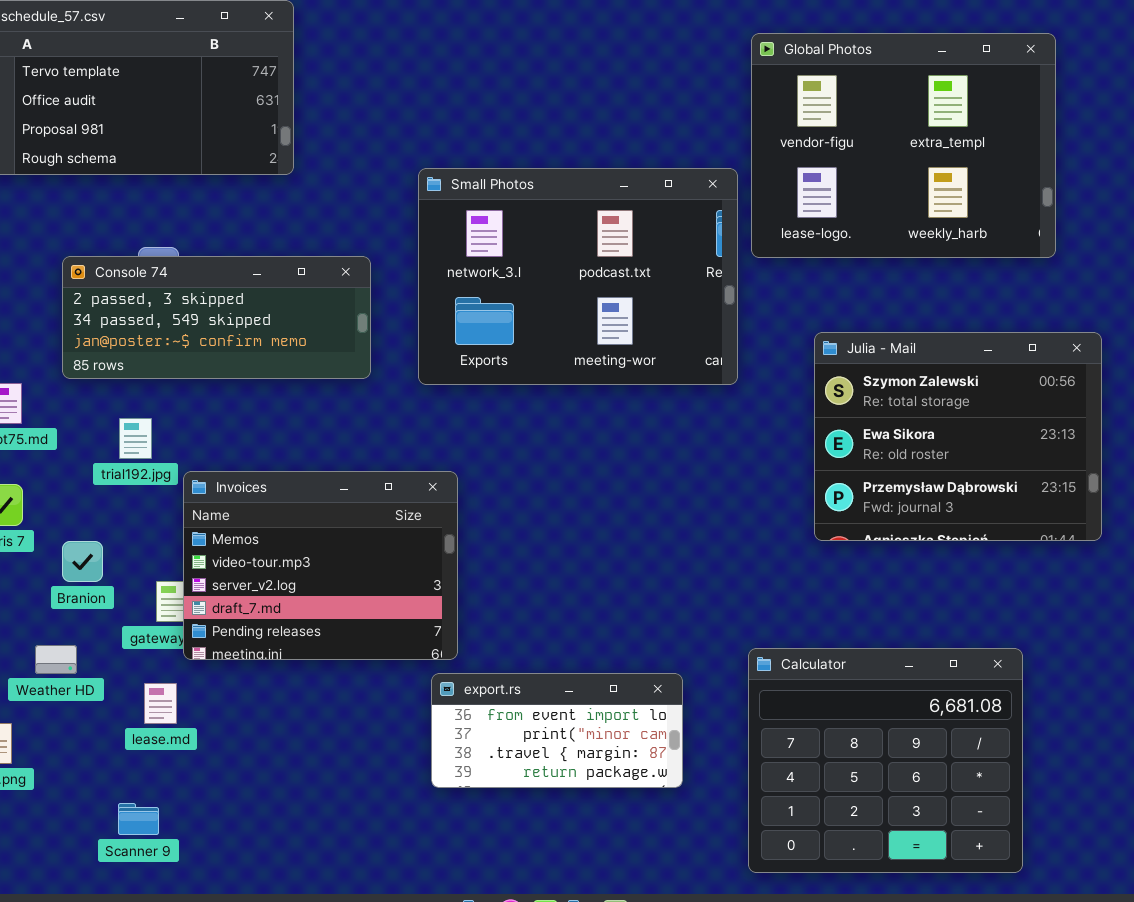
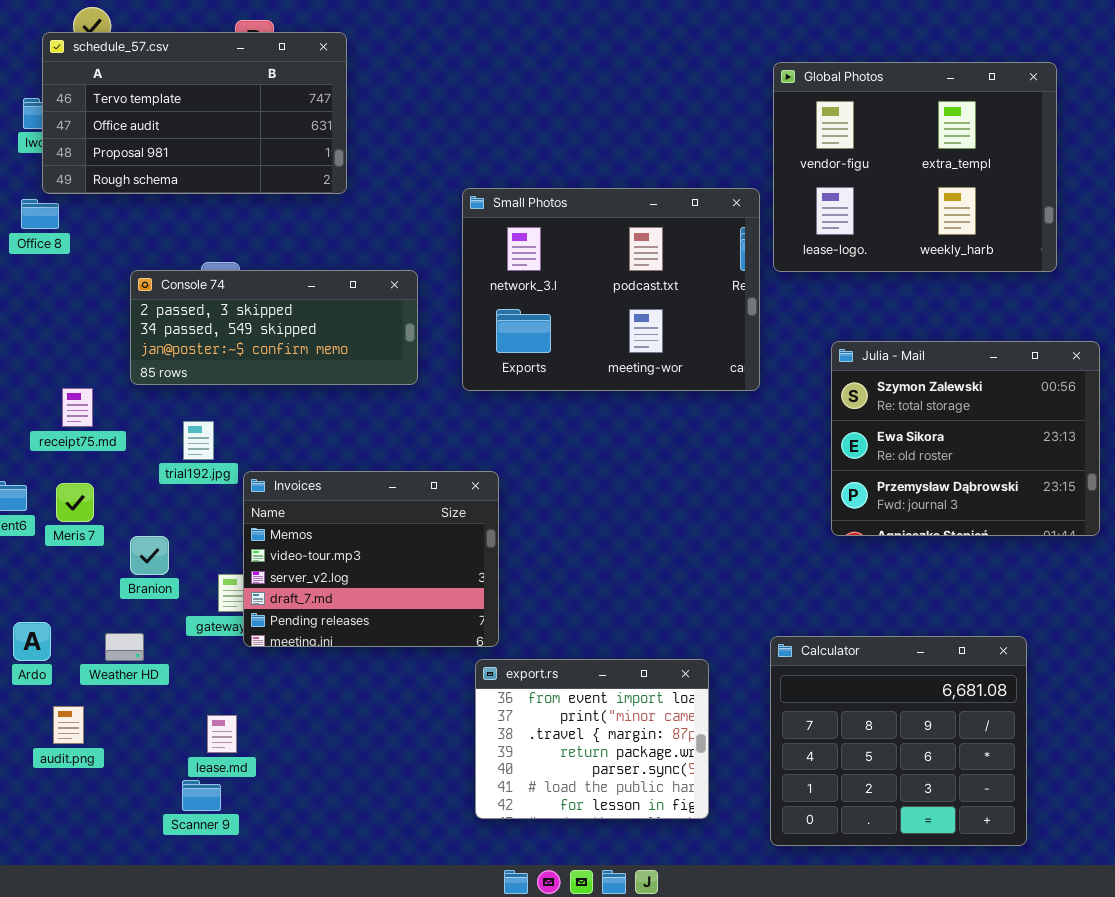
export.rs: [431,673,683,788] -> [475,659,709,819], resized
lease.md: [144,683,177,724] -> [207,715,237,753], moved

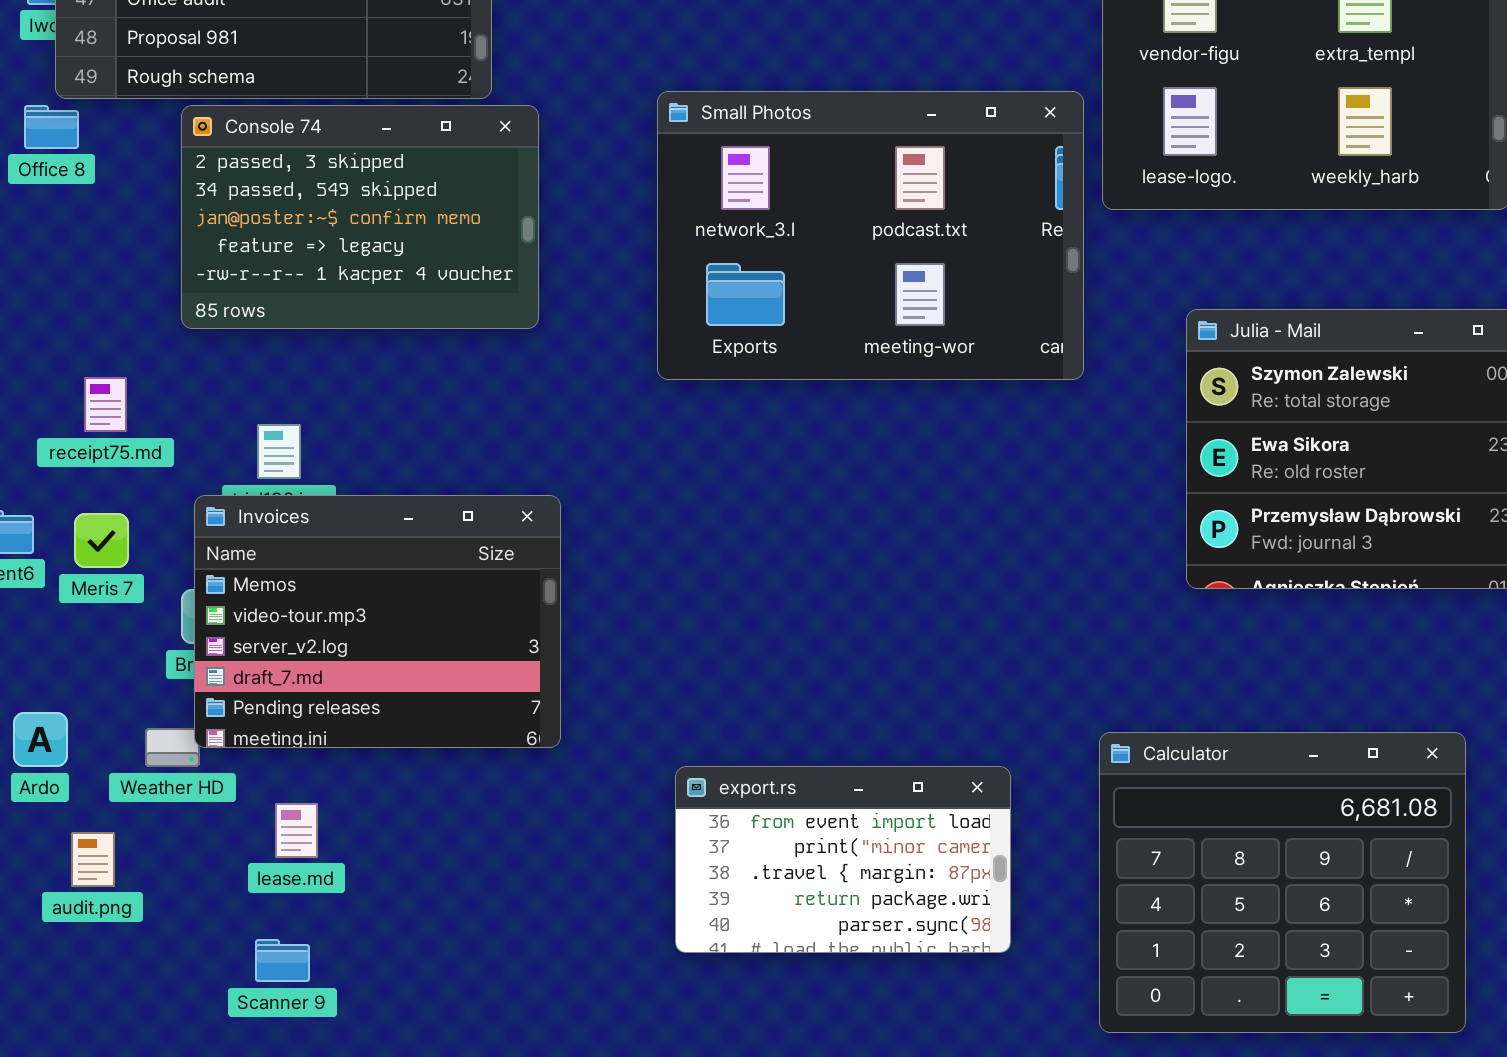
Console 74: [130,270,418,385] -> [181,105,539,329], moved, resized
Invoices: [243,471,499,647] -> [194,495,561,748], moved
export.rs: [475,659,709,819] -> [675,766,1011,953], resized
lease.md: [207,715,237,753] -> [275,803,318,858], moved

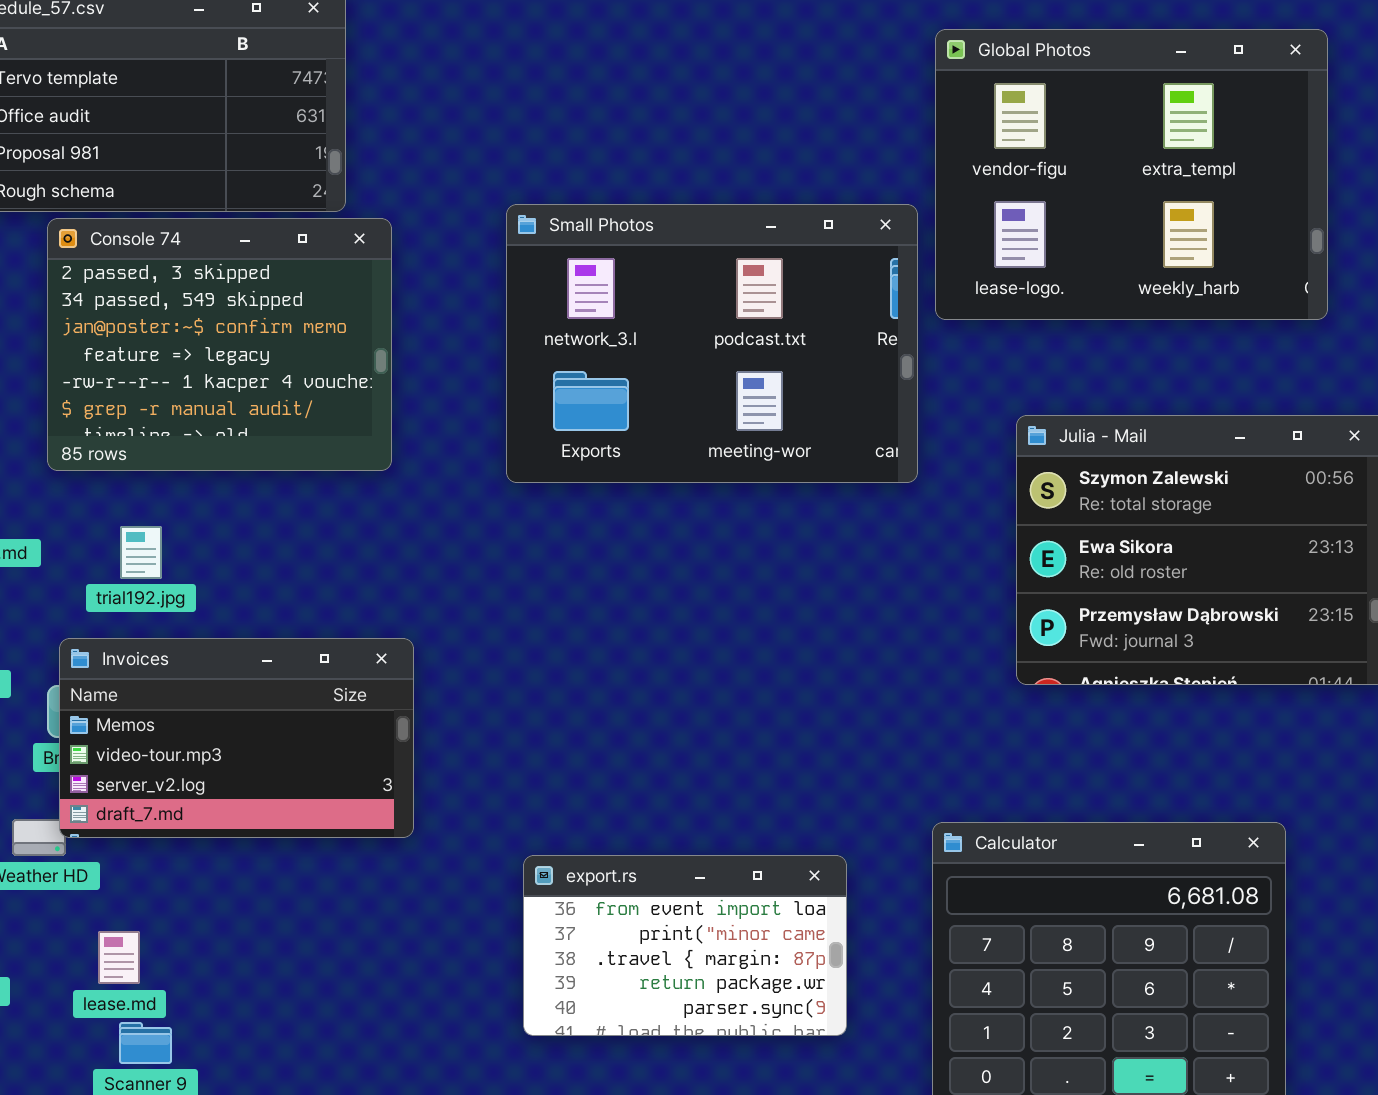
Console 74: [181,105,539,329] -> [47,218,392,471], resized
Invoices: [194,495,561,748] -> [59,638,414,838], resized
lease.md: [275,803,318,858] -> [98,931,140,984], moved

